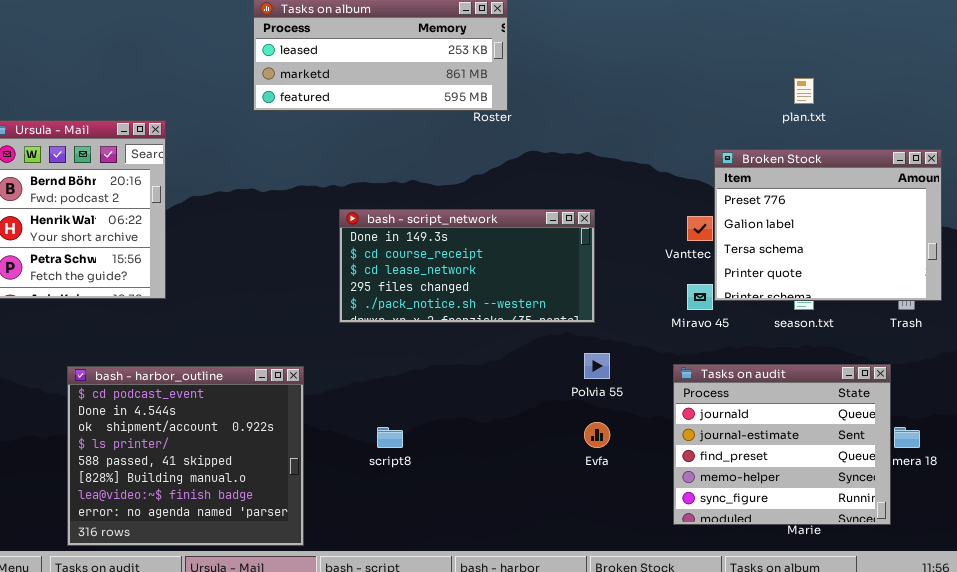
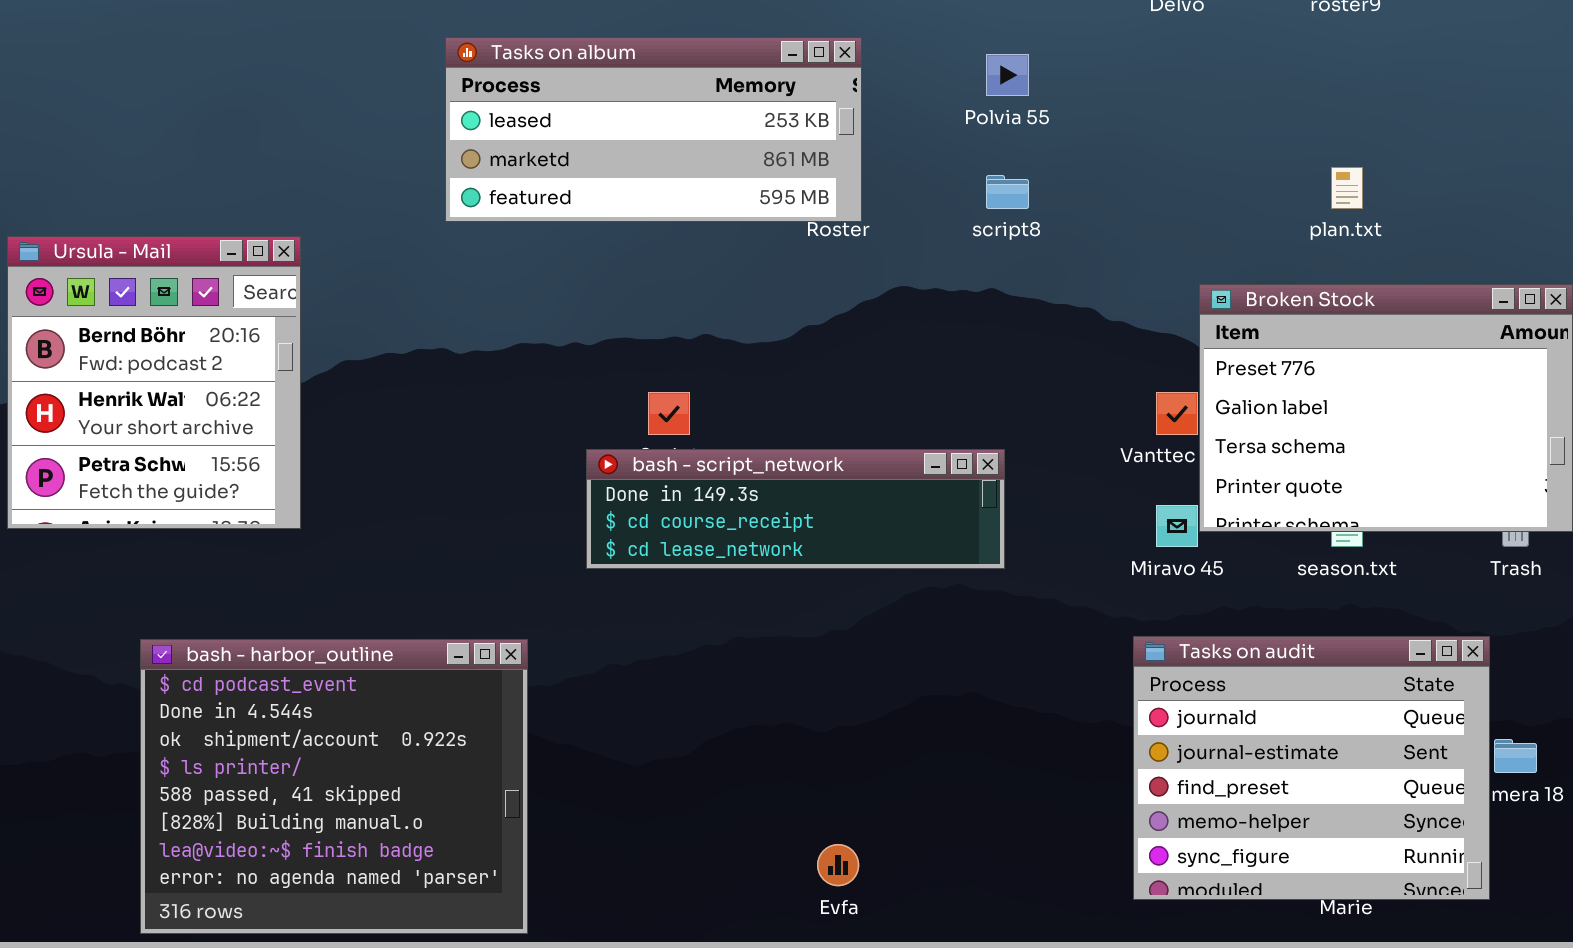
bash - script_network: [339,209,595,323] -> [586,449,1005,569], resized
Polvia 55: [584,353,610,379] -> [986,54,1029,96], moved
Evfa: [584,422,610,448] -> [817,844,859,886], moved
script8: [377,427,403,448] -> [986,175,1029,209], moved

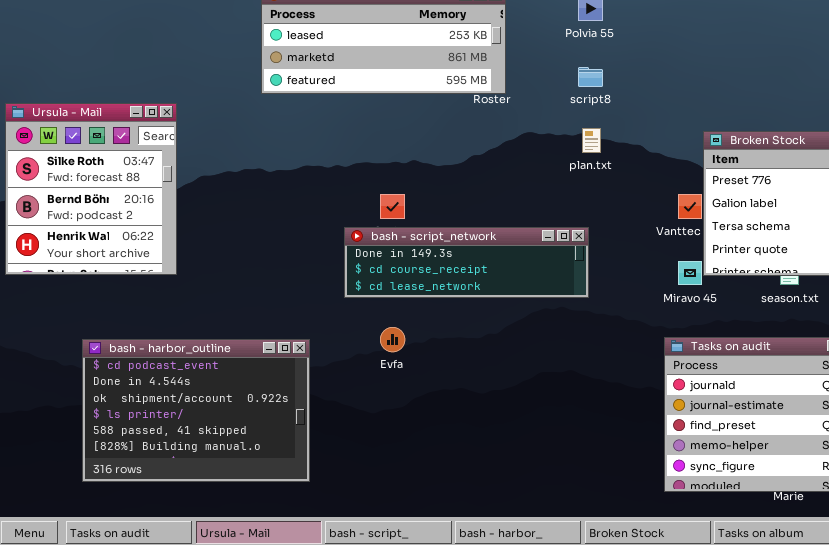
plan.txt: [1331,167,1363,209] -> [582,128,601,153], moved
Ursula - Mail: [7,236,301,529] -> [5,103,177,275], scrolled up 1 row
bash - harbor_outline: [140,639,528,934] -> [82,339,310,482], resized
Evfa: [817,844,859,886] -> [380,327,405,352], moved

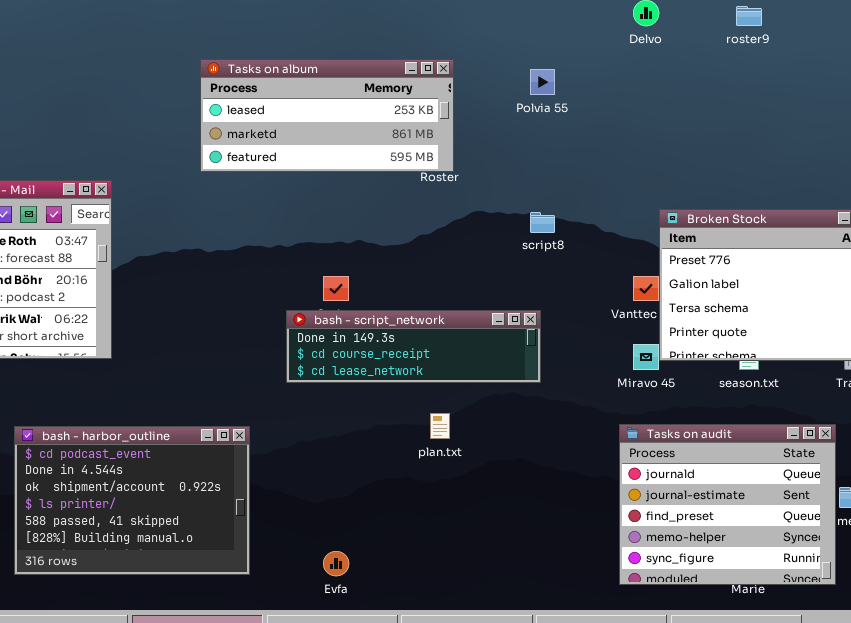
script8: [578,67,603,87] -> [530,212,555,233], moved
plan.txt: [582,128,601,153] -> [430,413,450,439], moved
Evfa: [380,327,405,352] -> [323,551,349,576], moved

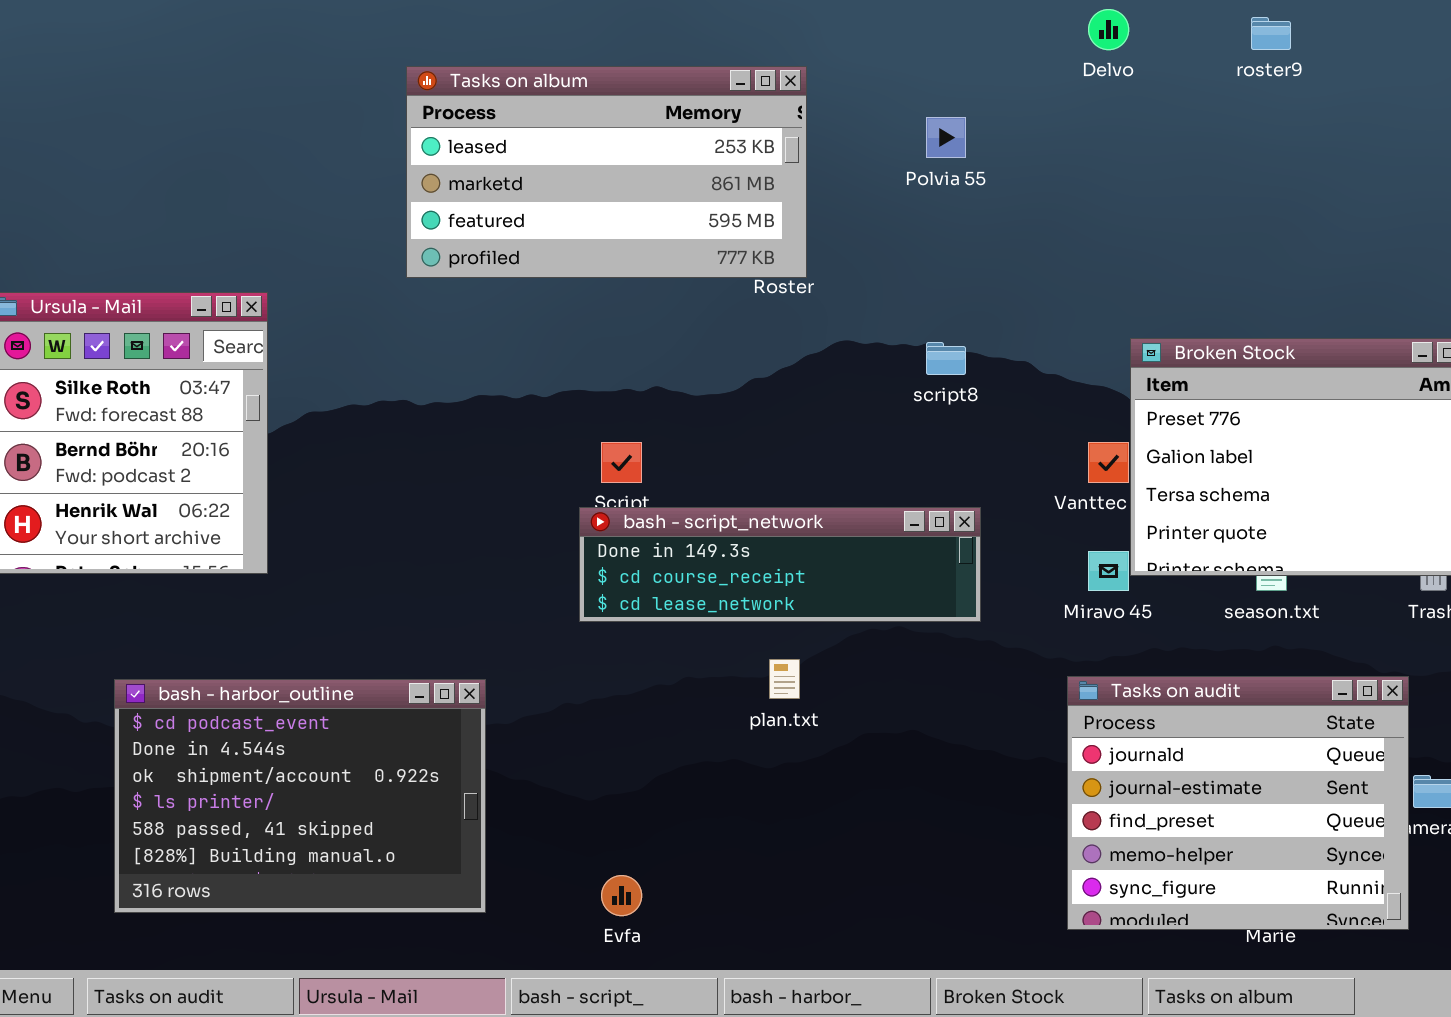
Tasks on album: [200,59,454,172] -> [406,66,807,278], resized
bash - script_network: [286,310,541,383] -> [579,507,981,622], moved

